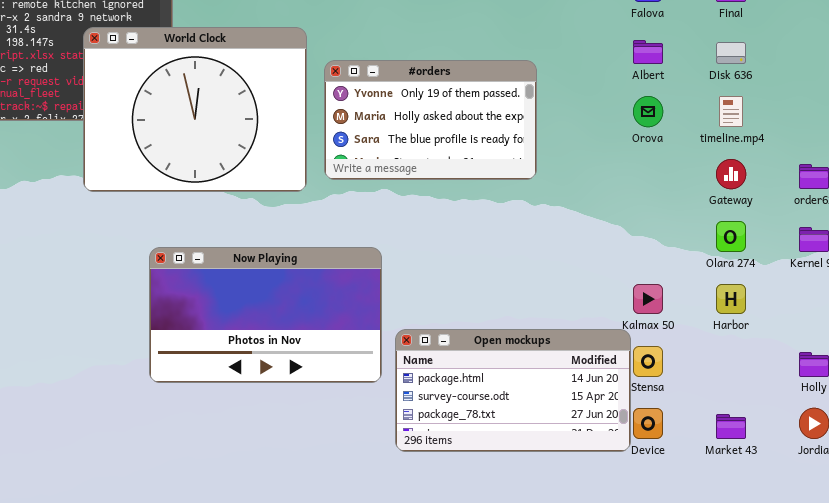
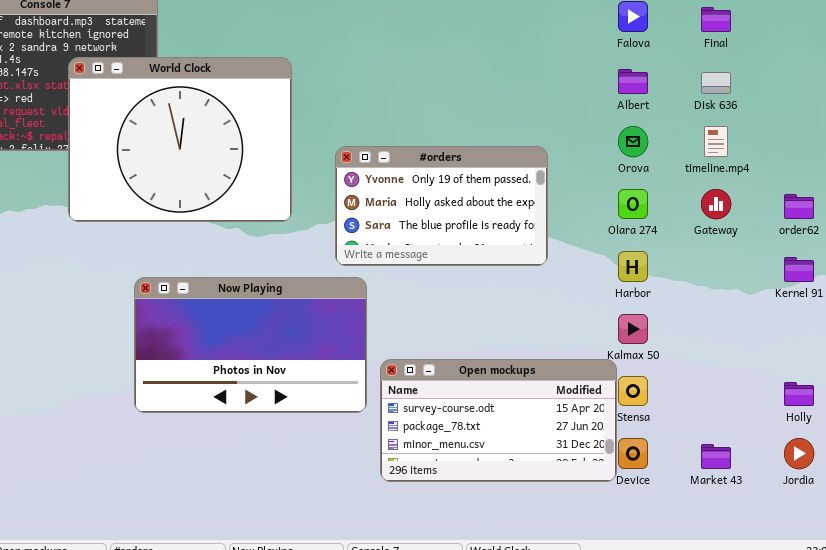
#orders: [324,60,537,180] -> [335,146,548,266], moved
Olara 274: [716,221,746,252] -> [618,189,648,219], moved
Harbor: [716,284,746,314] -> [618,251,648,282], moved
Open mockups: [395,329,631,452] -> [380,359,617,482], scrolled down 1 row

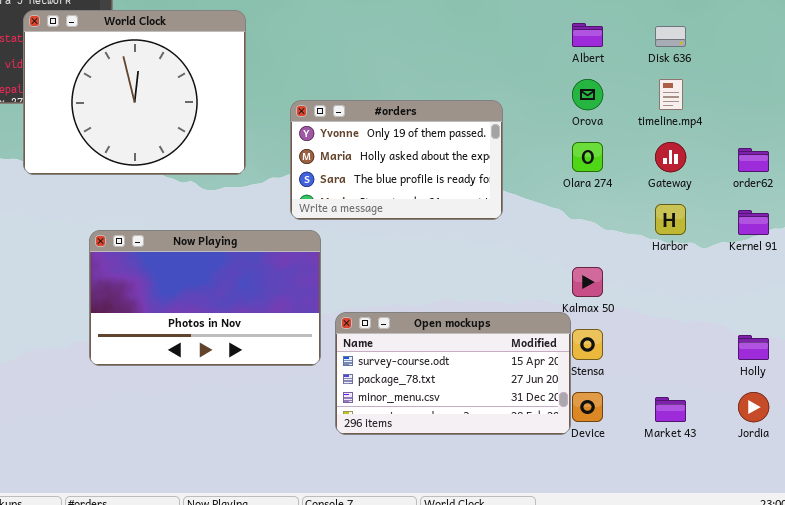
Harbor: [618,251,648,282] -> [655,204,686,235], moved

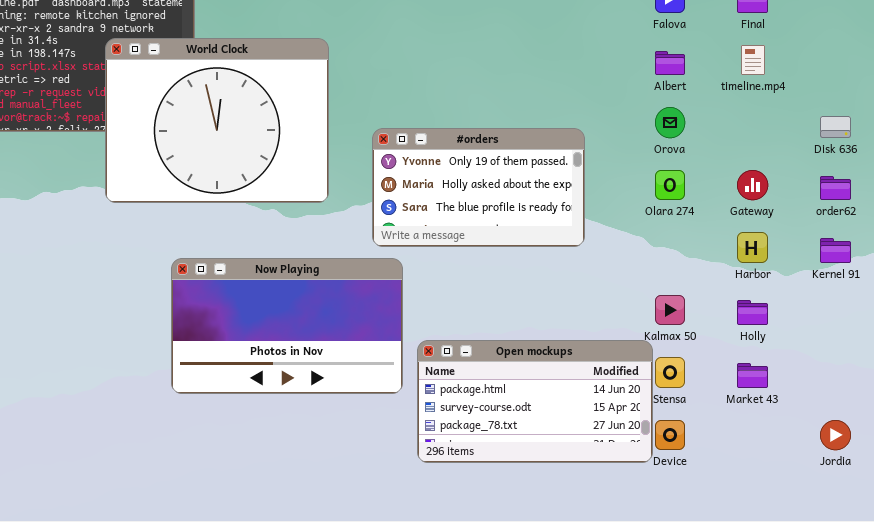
Disk 636: [655,26,686,47] -> [820,116,851,138], moved
timeline.mp4: [659,79,683,110] -> [741,45,765,75], moved
Open mockups: [335,312,571,435] -> [417,340,653,463], scrolled up 1 row
Holly: [738,335,769,360] -> [737,300,768,325], moved
Market 43: [655,397,686,422] -> [737,363,768,388], moved

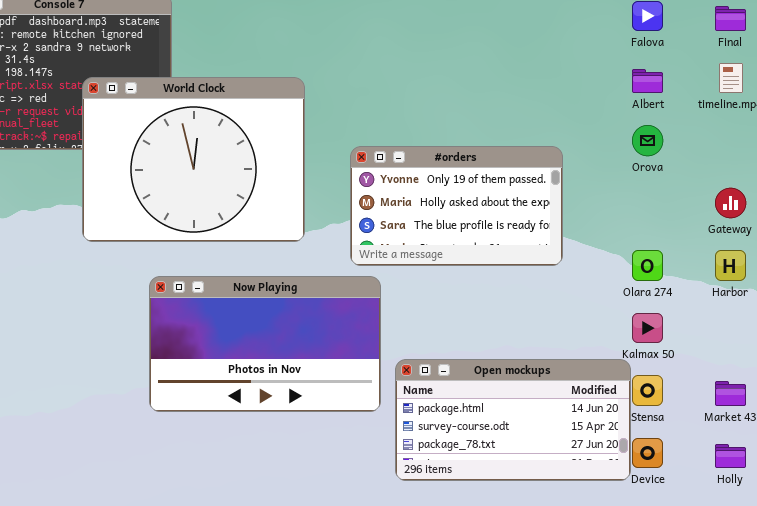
World Clock: [105,38,329,203] -> [82,77,305,242], moved
Olara 274: [655,170,685,200] -> [632,250,663,281], moved
Holly: [737,300,768,325] -> [715,444,746,468], moved

